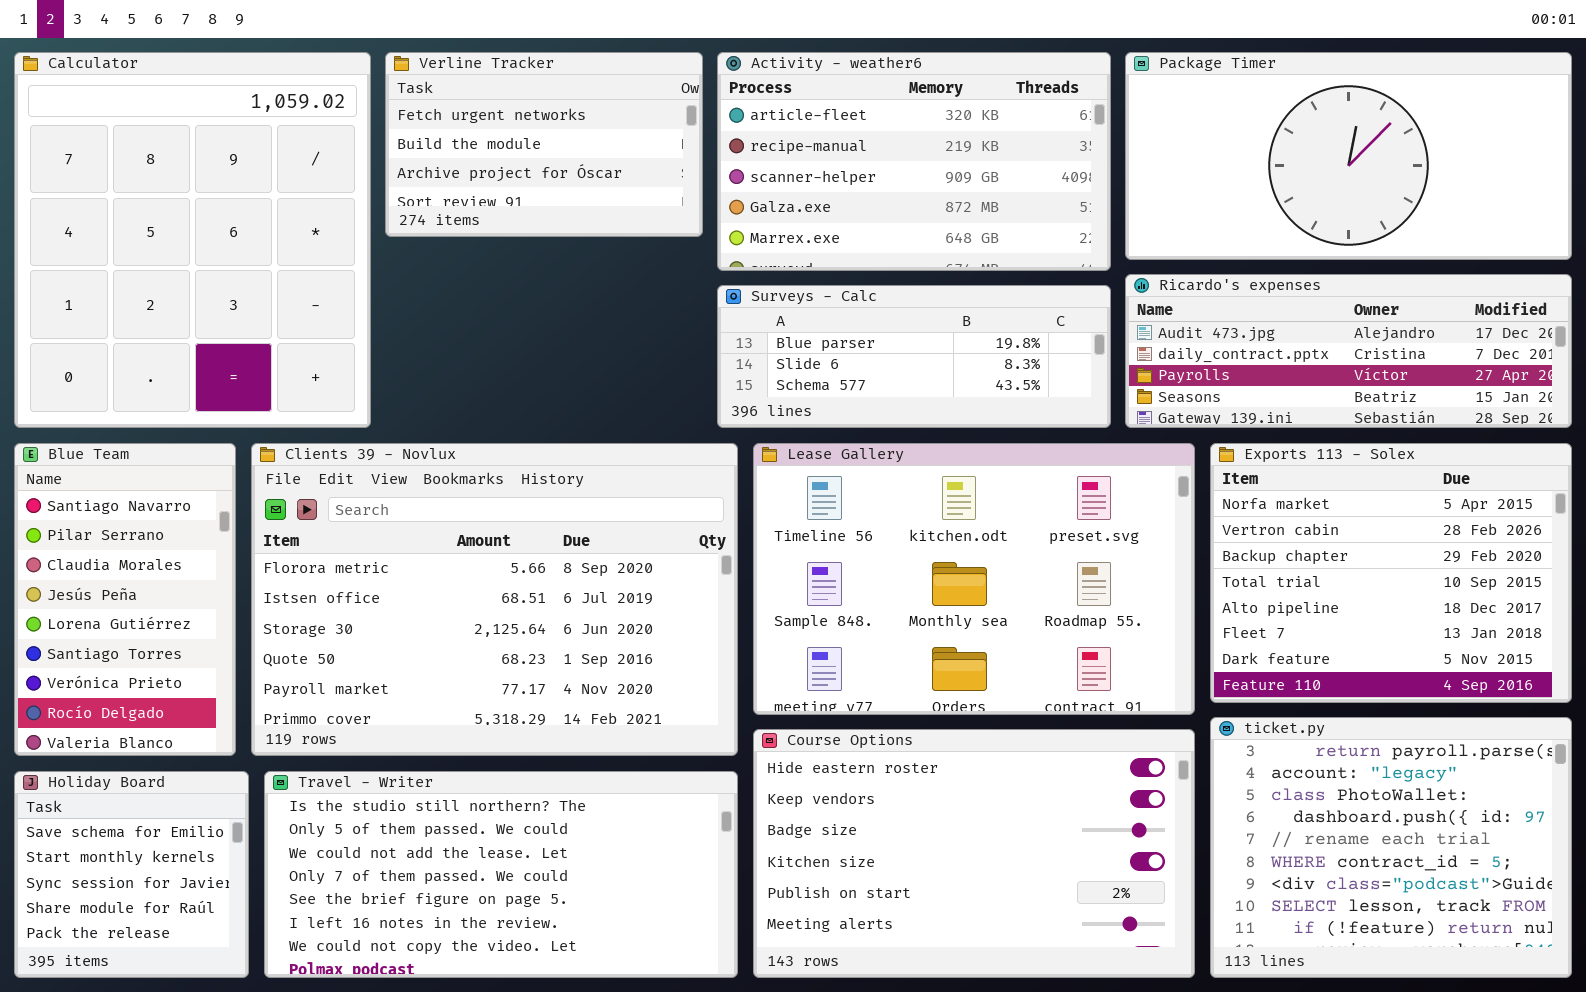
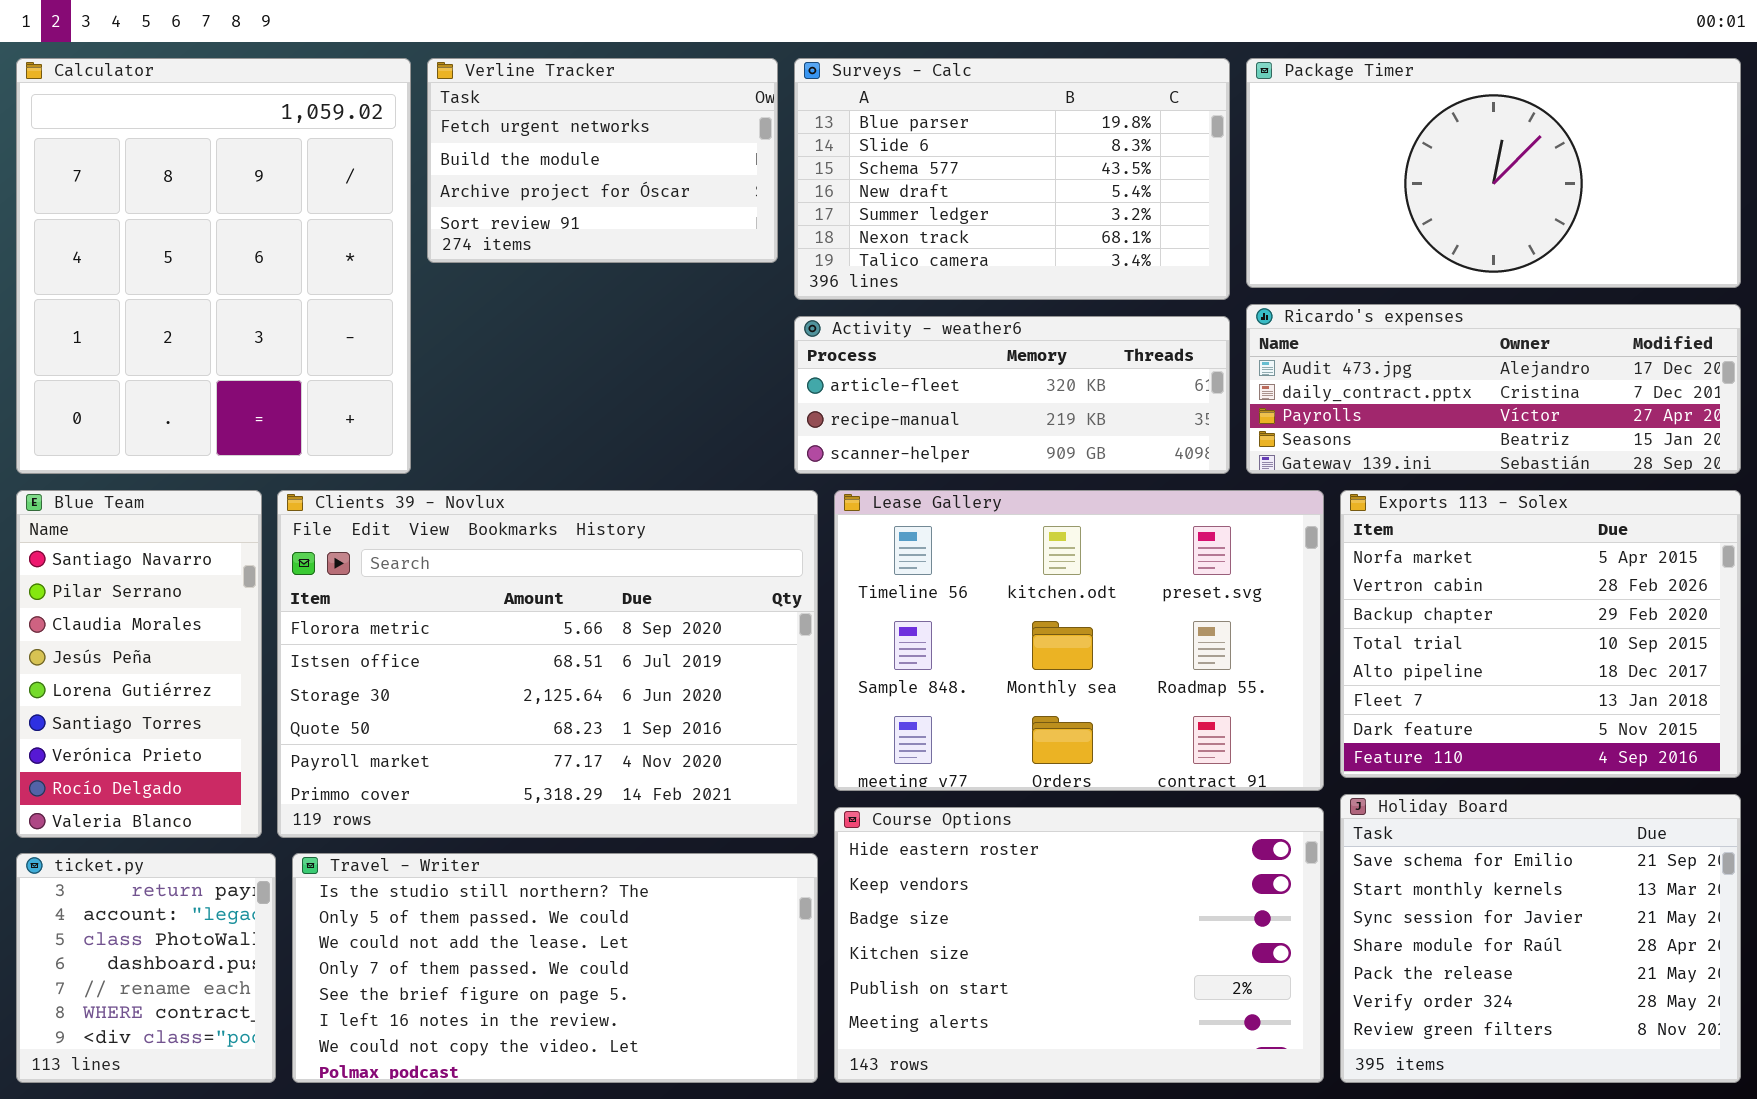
Activity - weather6: [717,52,1111,271] -> [794,316,1230,474], moved, resized
Surveys - Calc: [717,285,1111,428] -> [794,58,1230,300], moved, resized
ticket.py: [1210,717,1572,978] -> [16,853,276,1083], moved, resized
Holiday Board: [14,771,249,978] -> [1340,794,1741,1083], moved, resized

